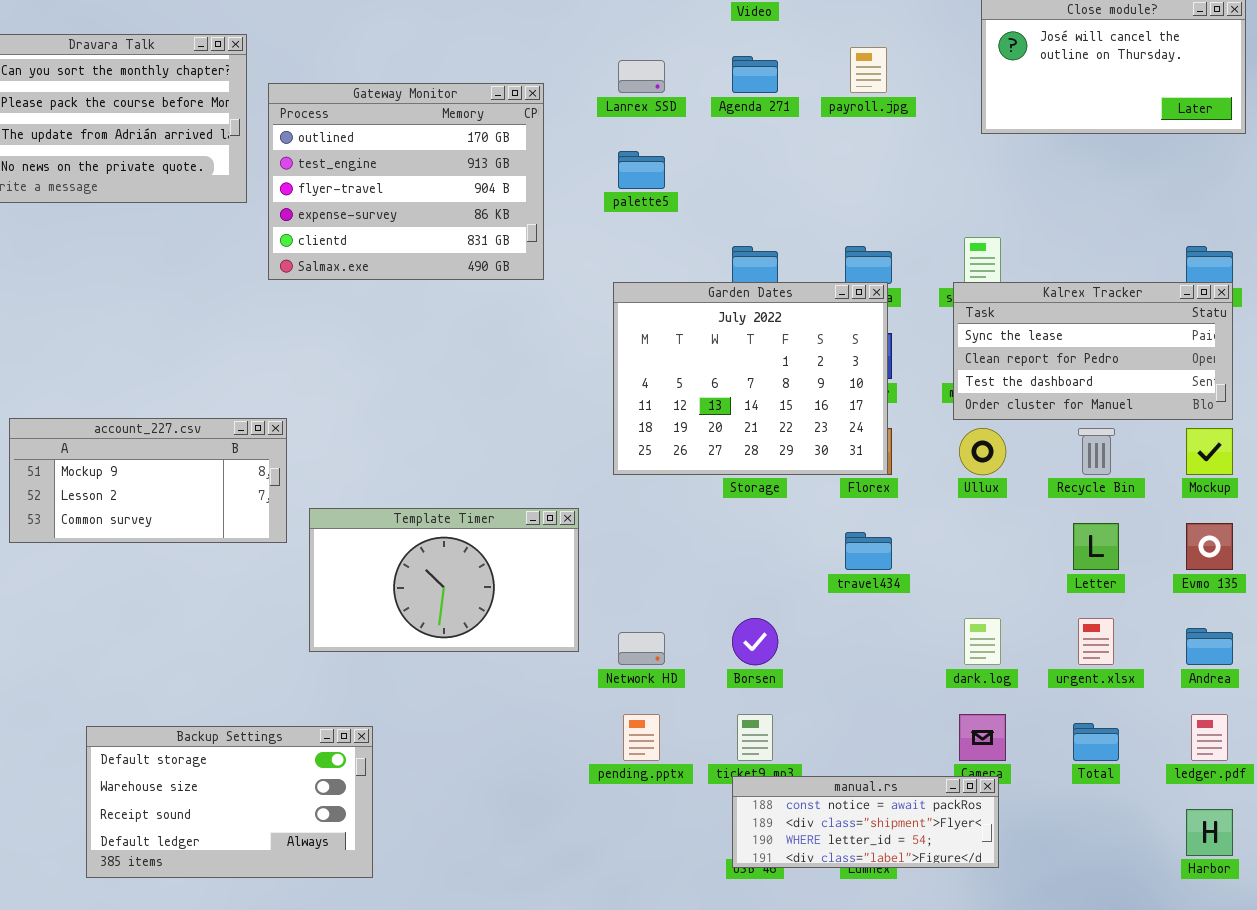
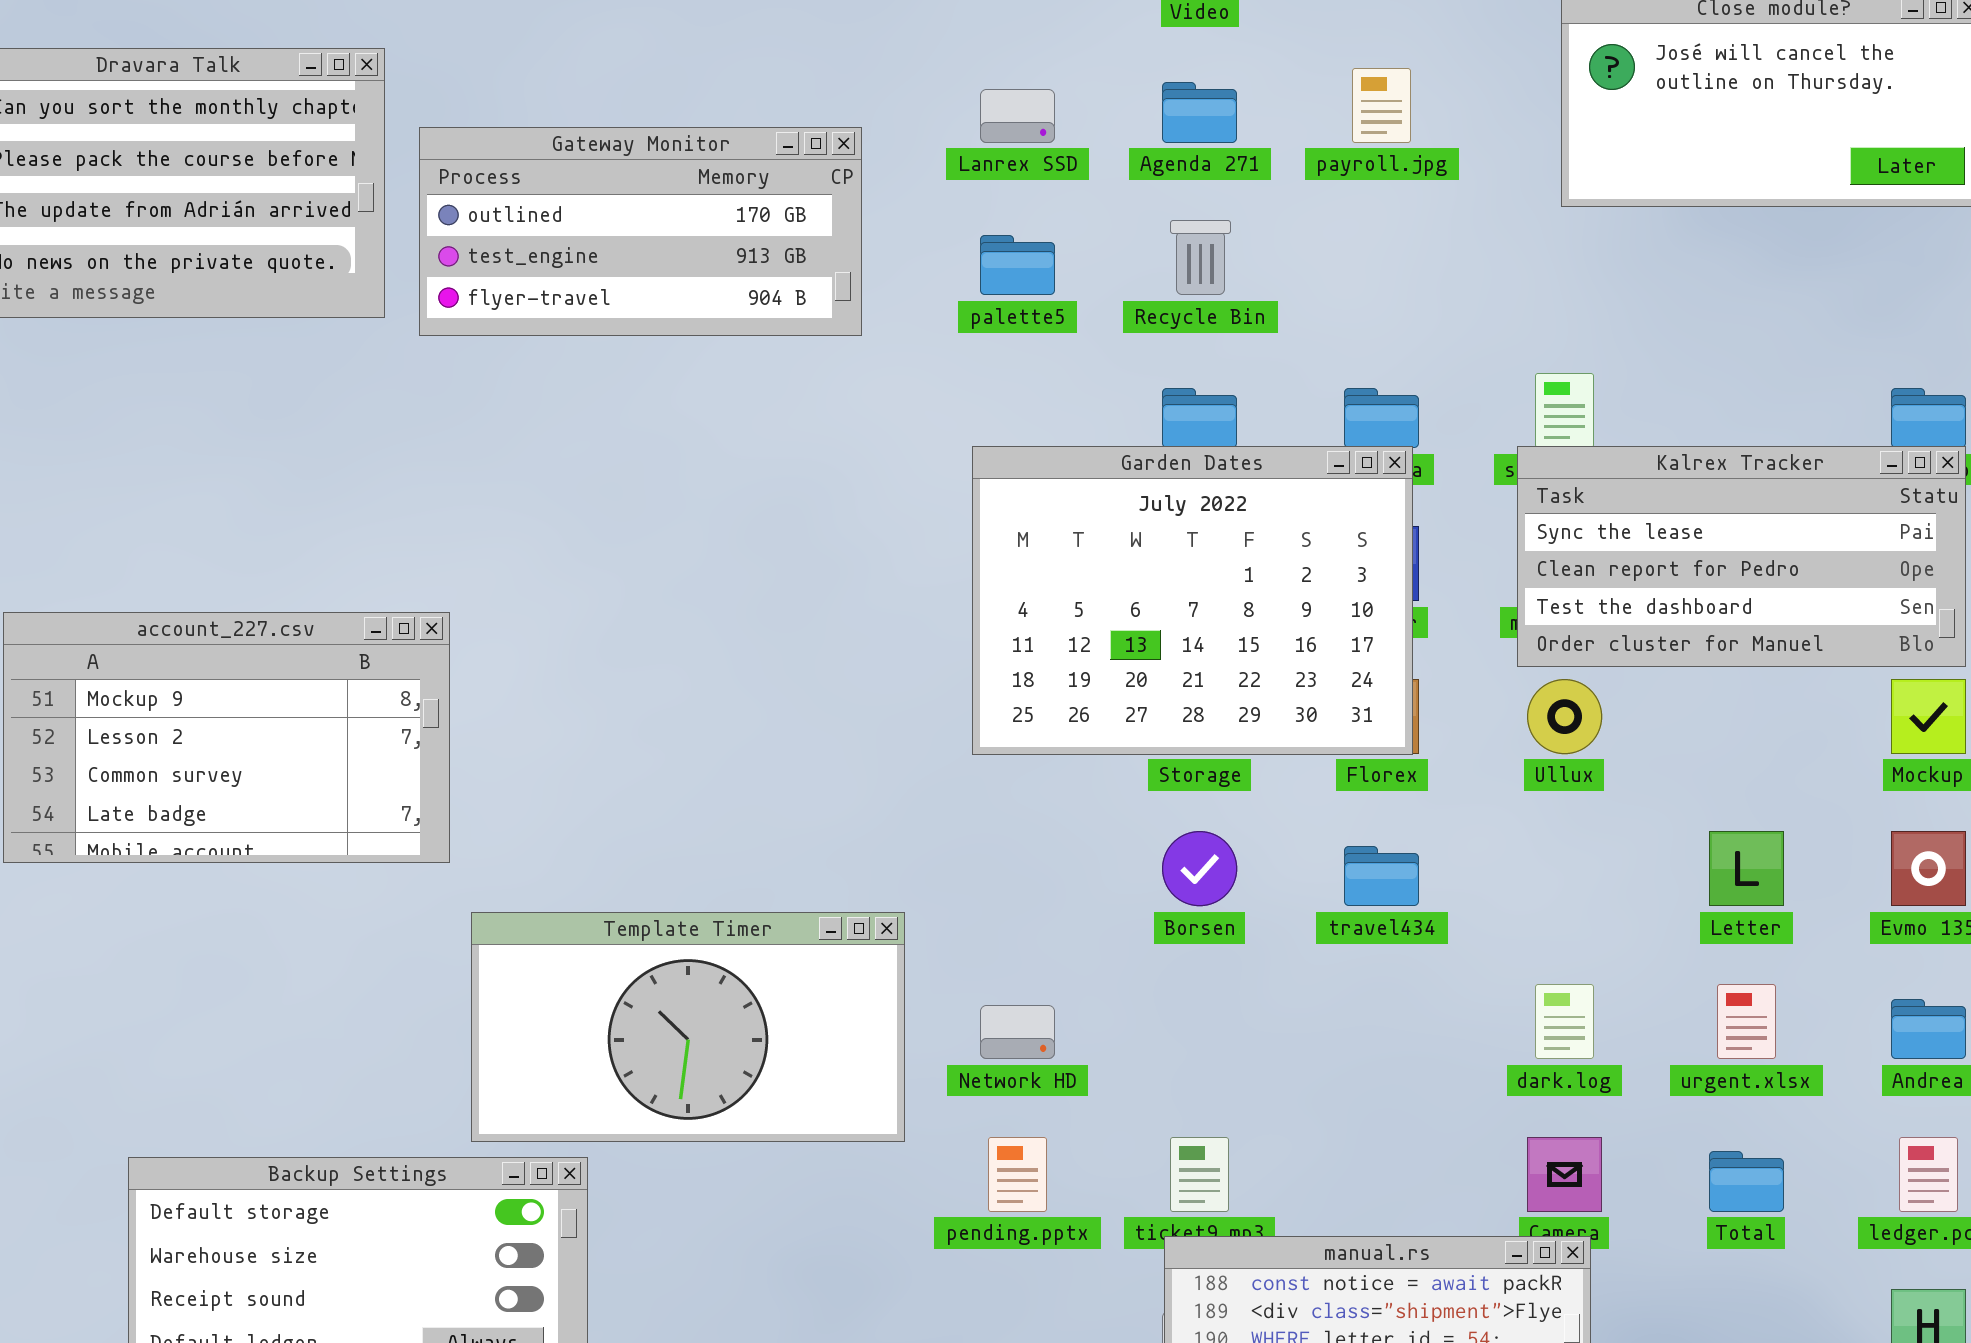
Gateway Monitor: [268,83,544,280] -> [419,127,862,336], resized
account_227.csv: [9,418,287,543] -> [3,612,450,863], resized
Recycle Bin: [1078,428,1115,475] -> [1170,220,1231,295], moved
Template Timer: [309,508,579,652] -> [471,912,905,1142], moved
Borsen: [732,618,778,665] -> [1162,831,1237,906], moved

